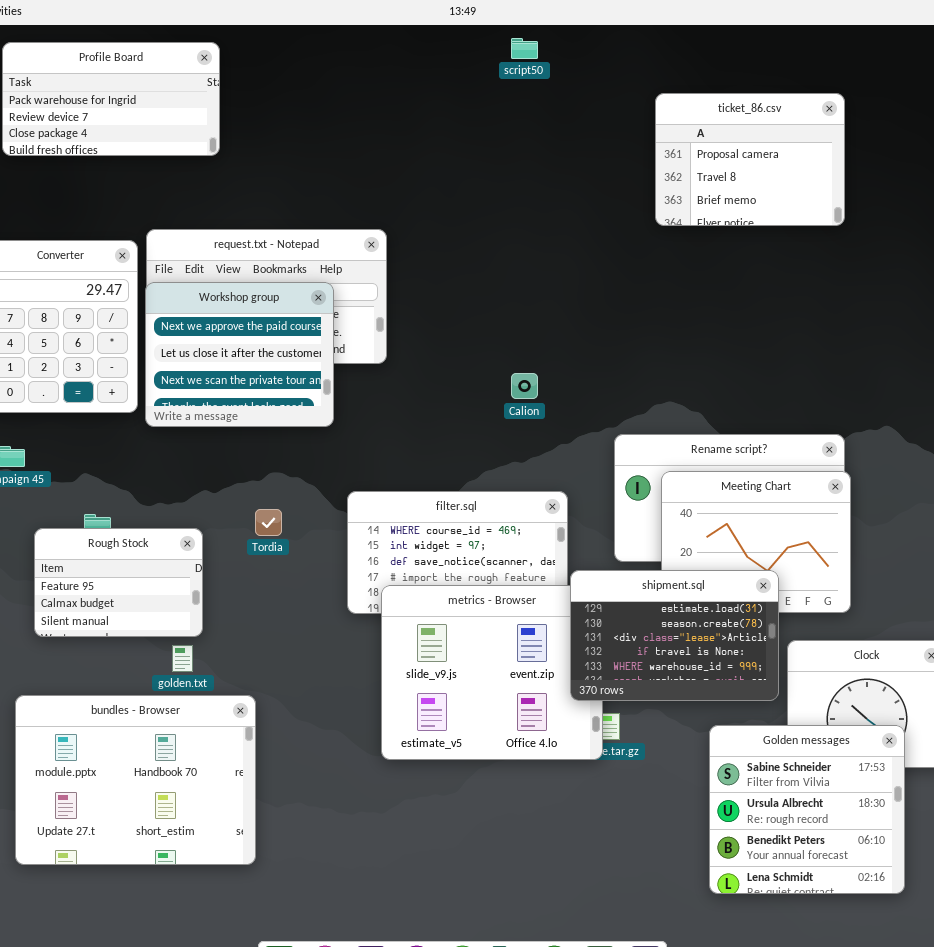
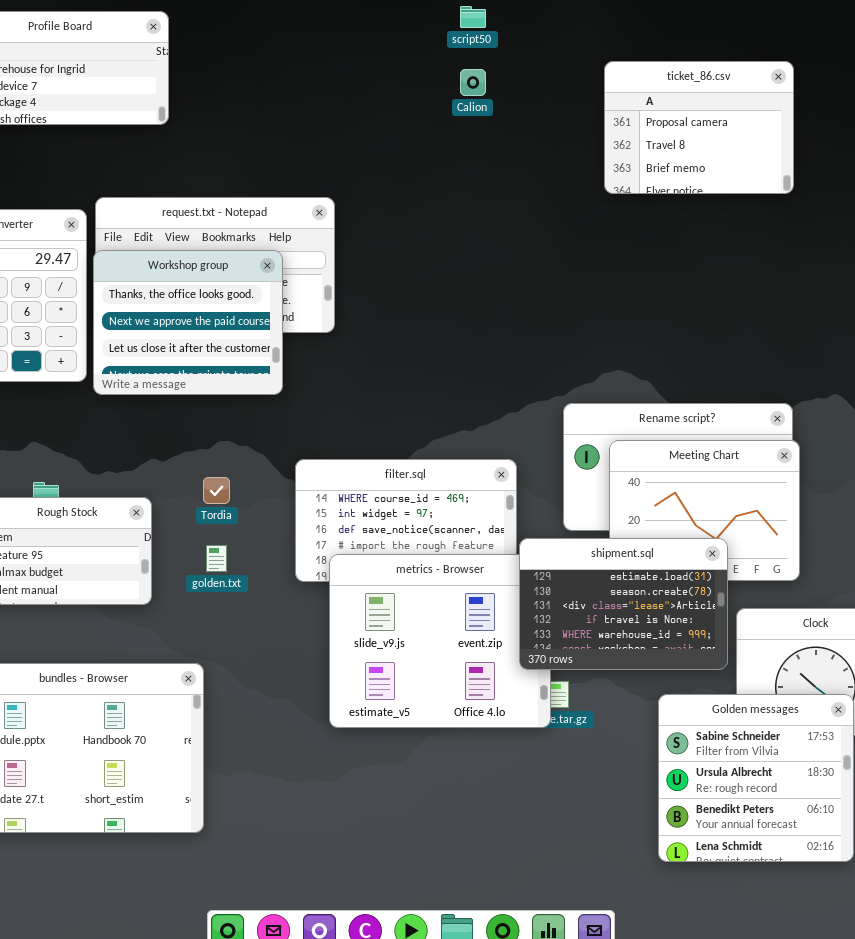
Workshop group: [145,282,334,427] -> [93,250,283,395], scrolled up 1 row
Calion: [511,373,538,399] -> [460,69,486,96], moved
golden.txt: [172,645,193,672] -> [206,545,227,572], moved

